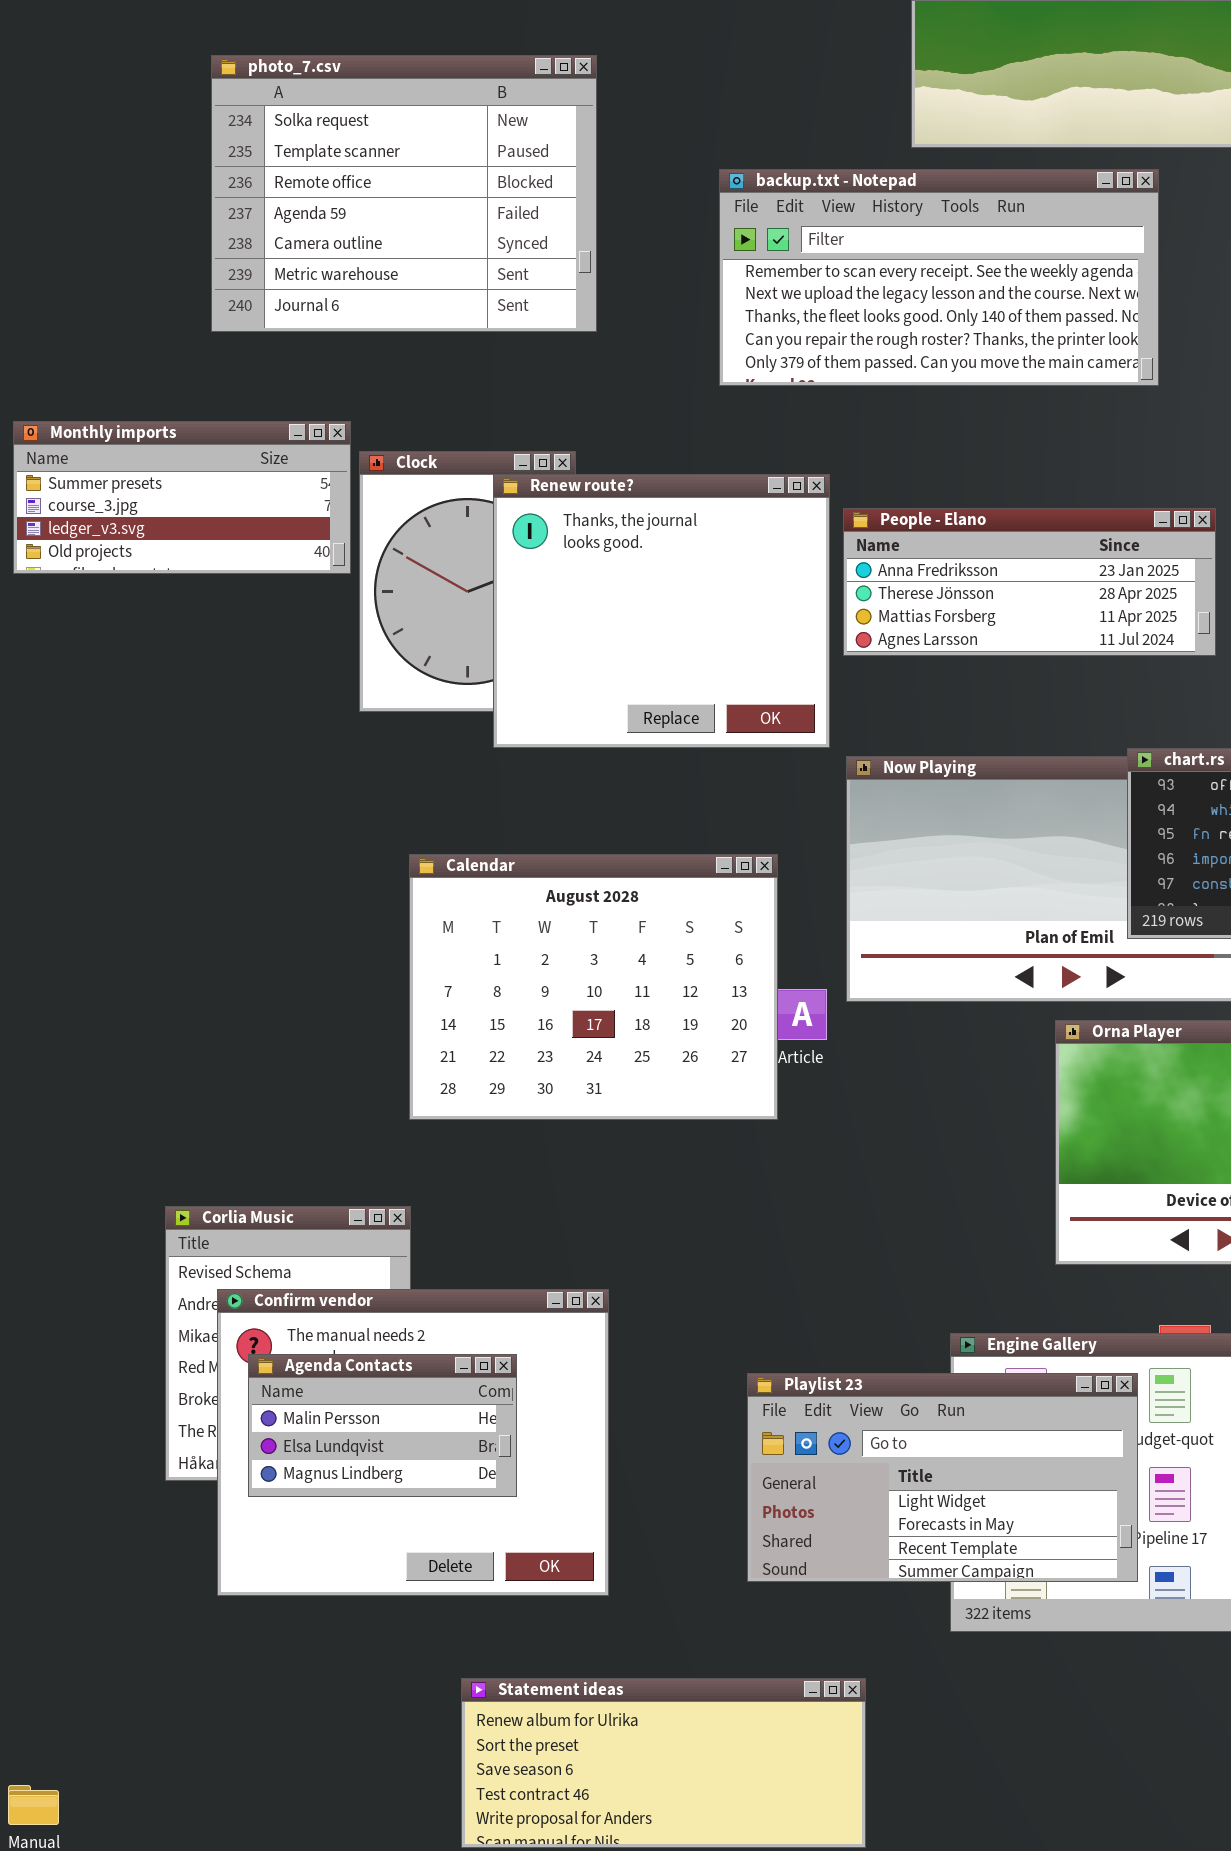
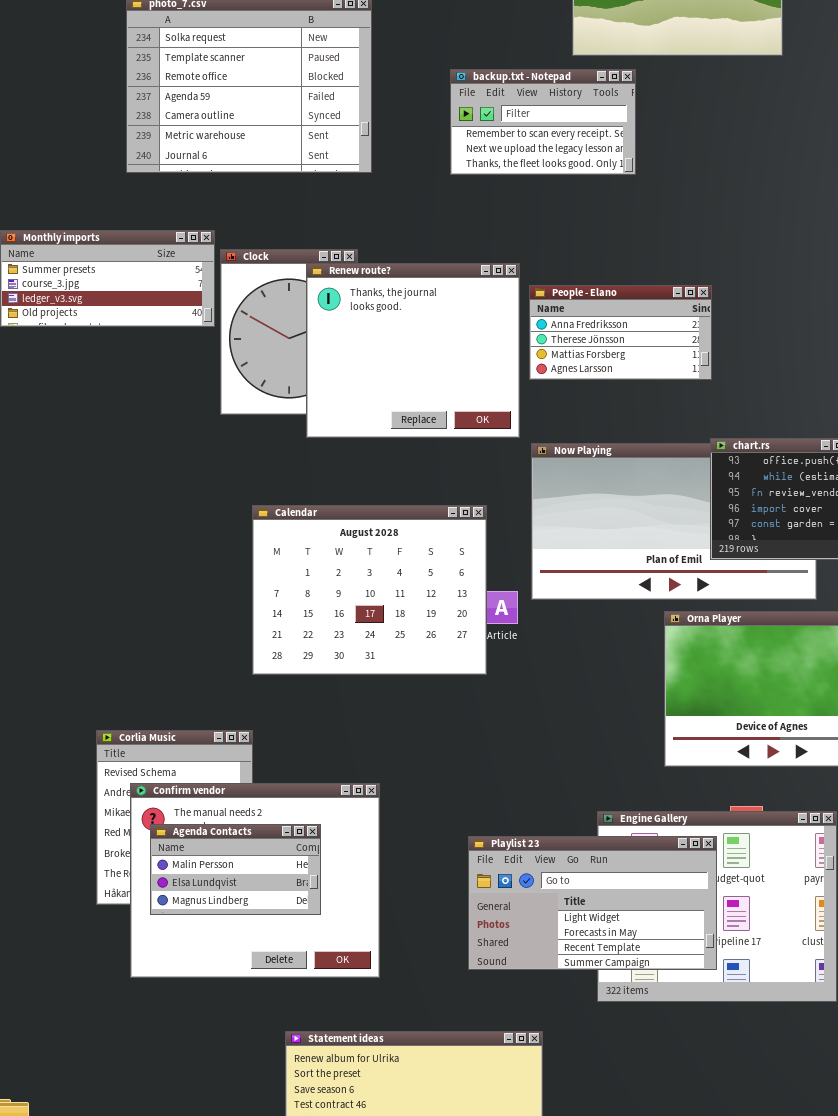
backup.txt - Notepad: [719,169,1159,386] -> [450,69,636,175], resized
People - Elano: [843,508,1216,656] -> [529,285,712,380], resized

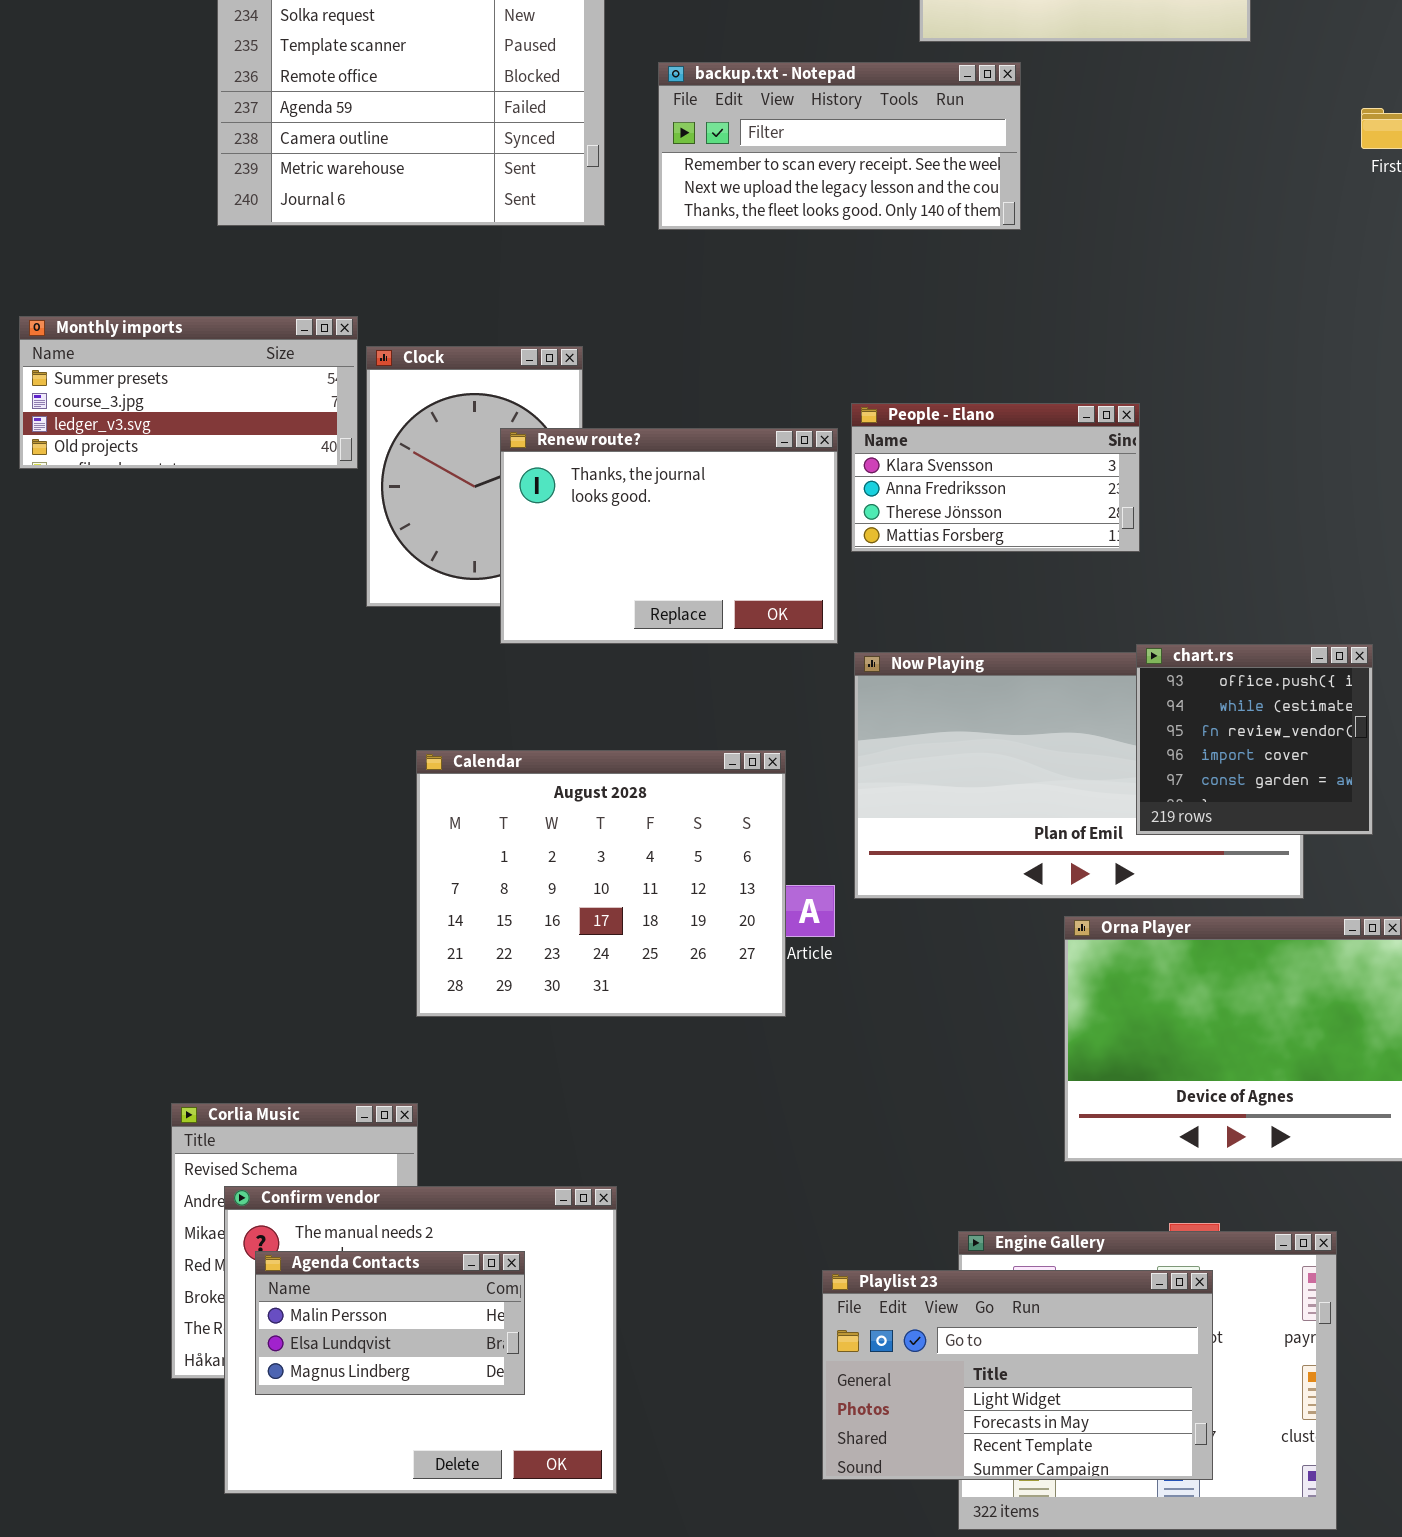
backup.txt - Notepad: [450,69,636,175] -> [658,62,1021,230], resized
Renew route?: [306,263,520,438] -> [500,428,838,644], resized
People - Elano: [529,285,712,380] -> [851,403,1140,552], scrolled up 1 row
Playlist 23: [468,836,717,970] -> [822,1270,1213,1480], moved

